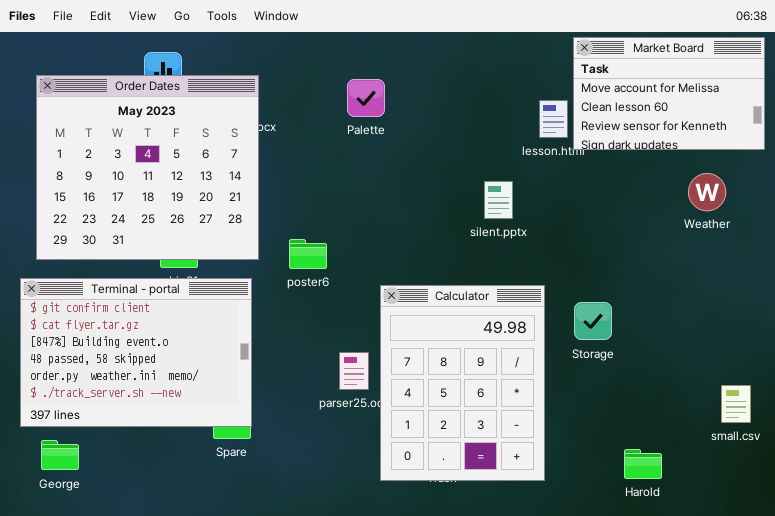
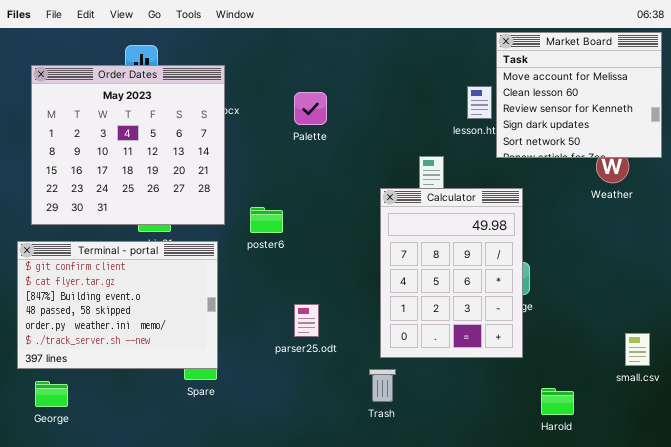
Market Board: [573,37,765,150] -> [496,32,662,158], resized
Palette: [347,79,385,117] -> [294,92,327,125], moved
Calculator: [380,285,545,481] -> [380,188,523,358], moved

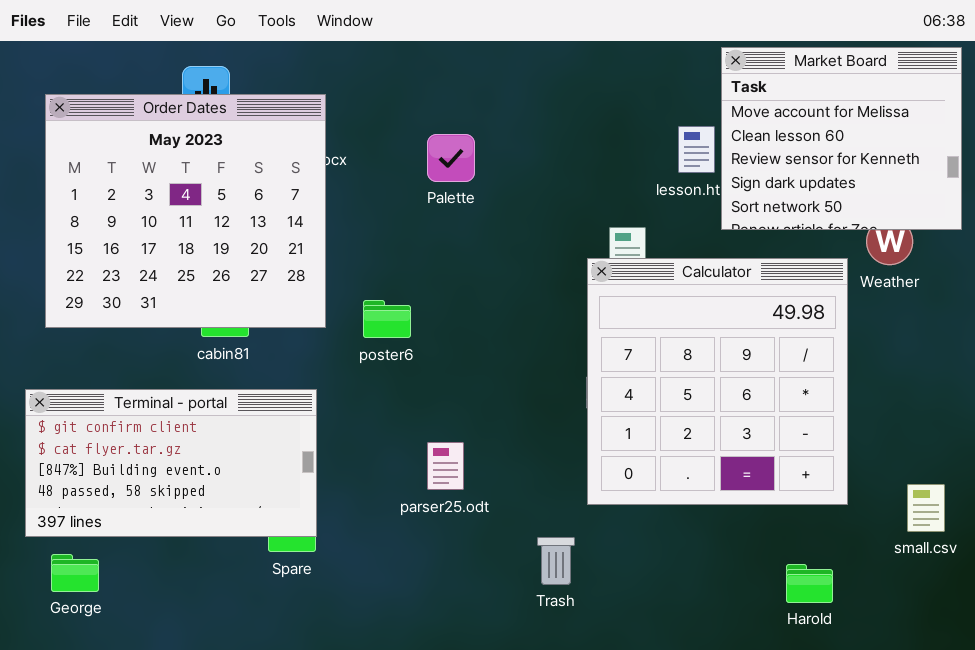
Calculator: [380,188,523,358] -> [587,258,848,505], moved, resized
Terminal - portal: [17,241,218,369] -> [25,389,317,537], resized

